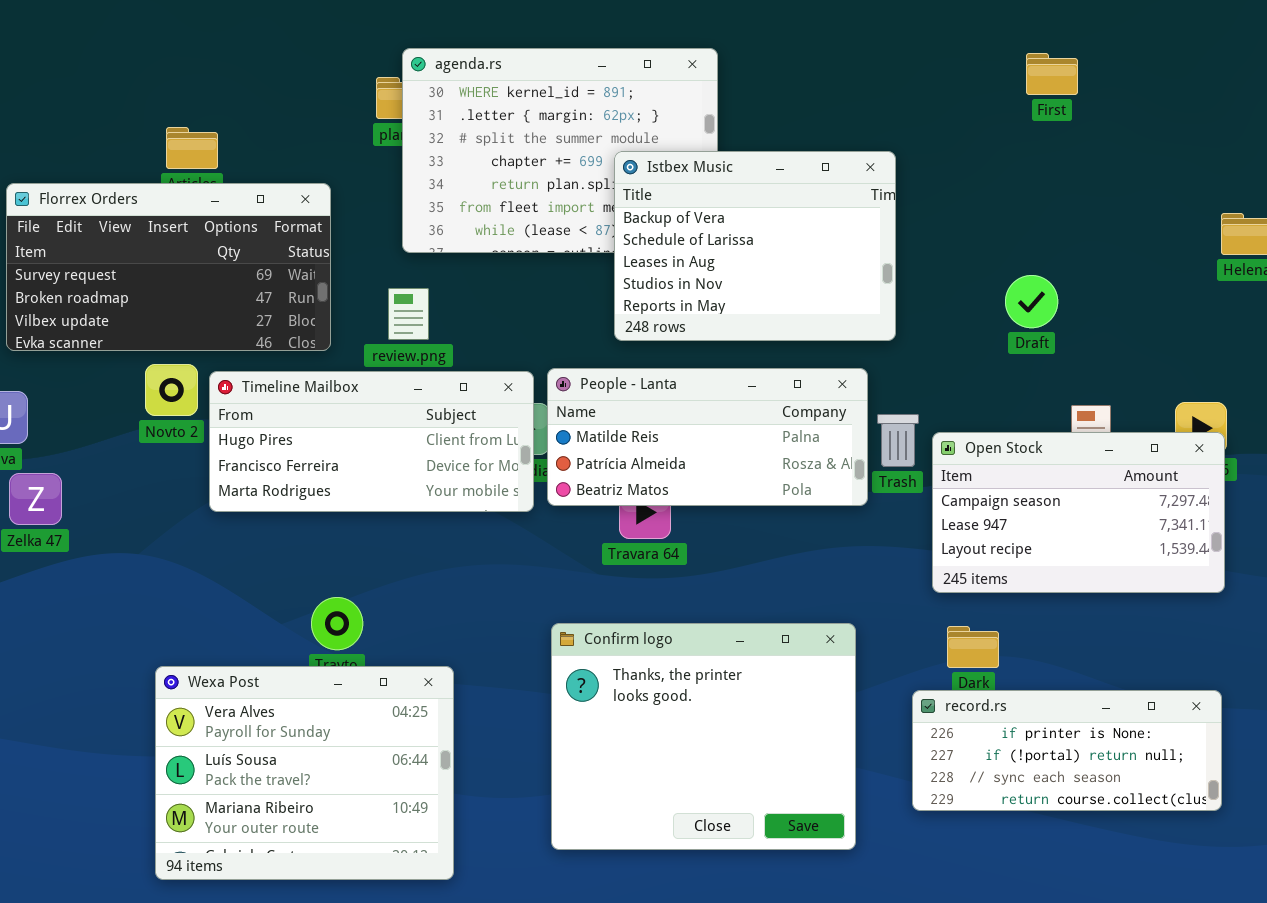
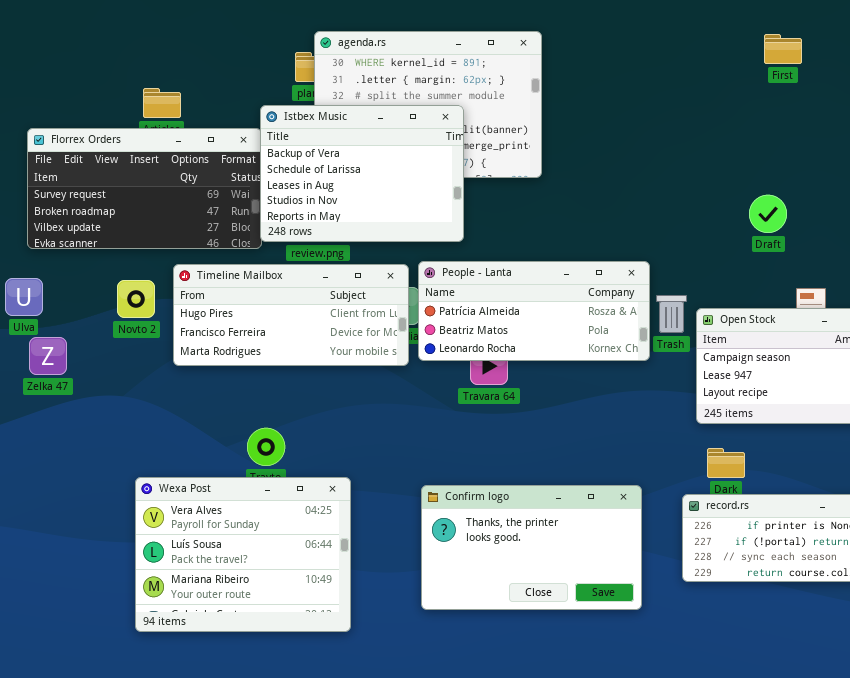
Istbex Music: [614,151,896,341] -> [260,105,464,242], moved
Novto 2: [145,364,198,416] -> [117,280,155,318], moved
People - Lanta: [547,368,868,506] -> [418,261,650,361], scrolled down 1 row
Confirm logo: [551,623,856,850] -> [421,485,642,610], resized

